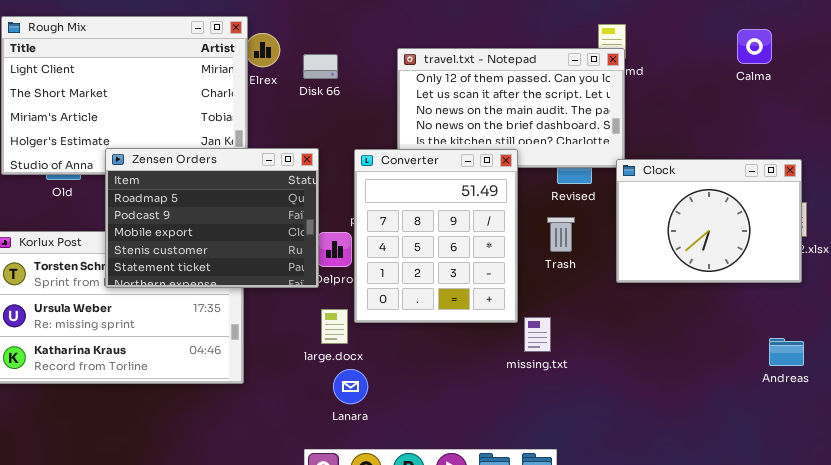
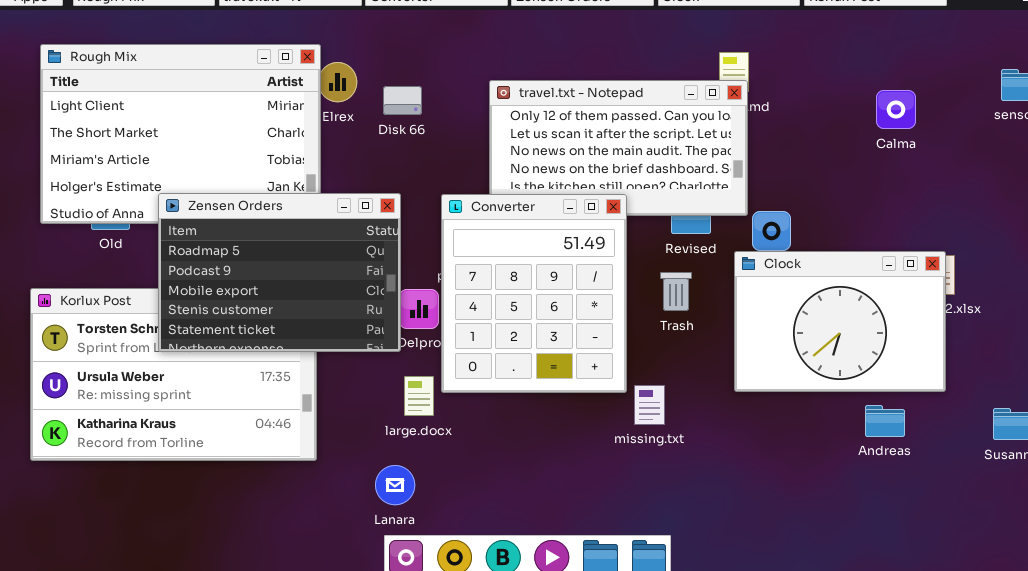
Calma: [737,29,772,64] -> [876,90,916,129], moved
Clock: [616,159,802,283] -> [734,251,946,392], moved
Andreas: [769,338,804,366] -> [865,405,905,437], moved
Lanara: [333,369,368,404] -> [375,465,415,505], moved

